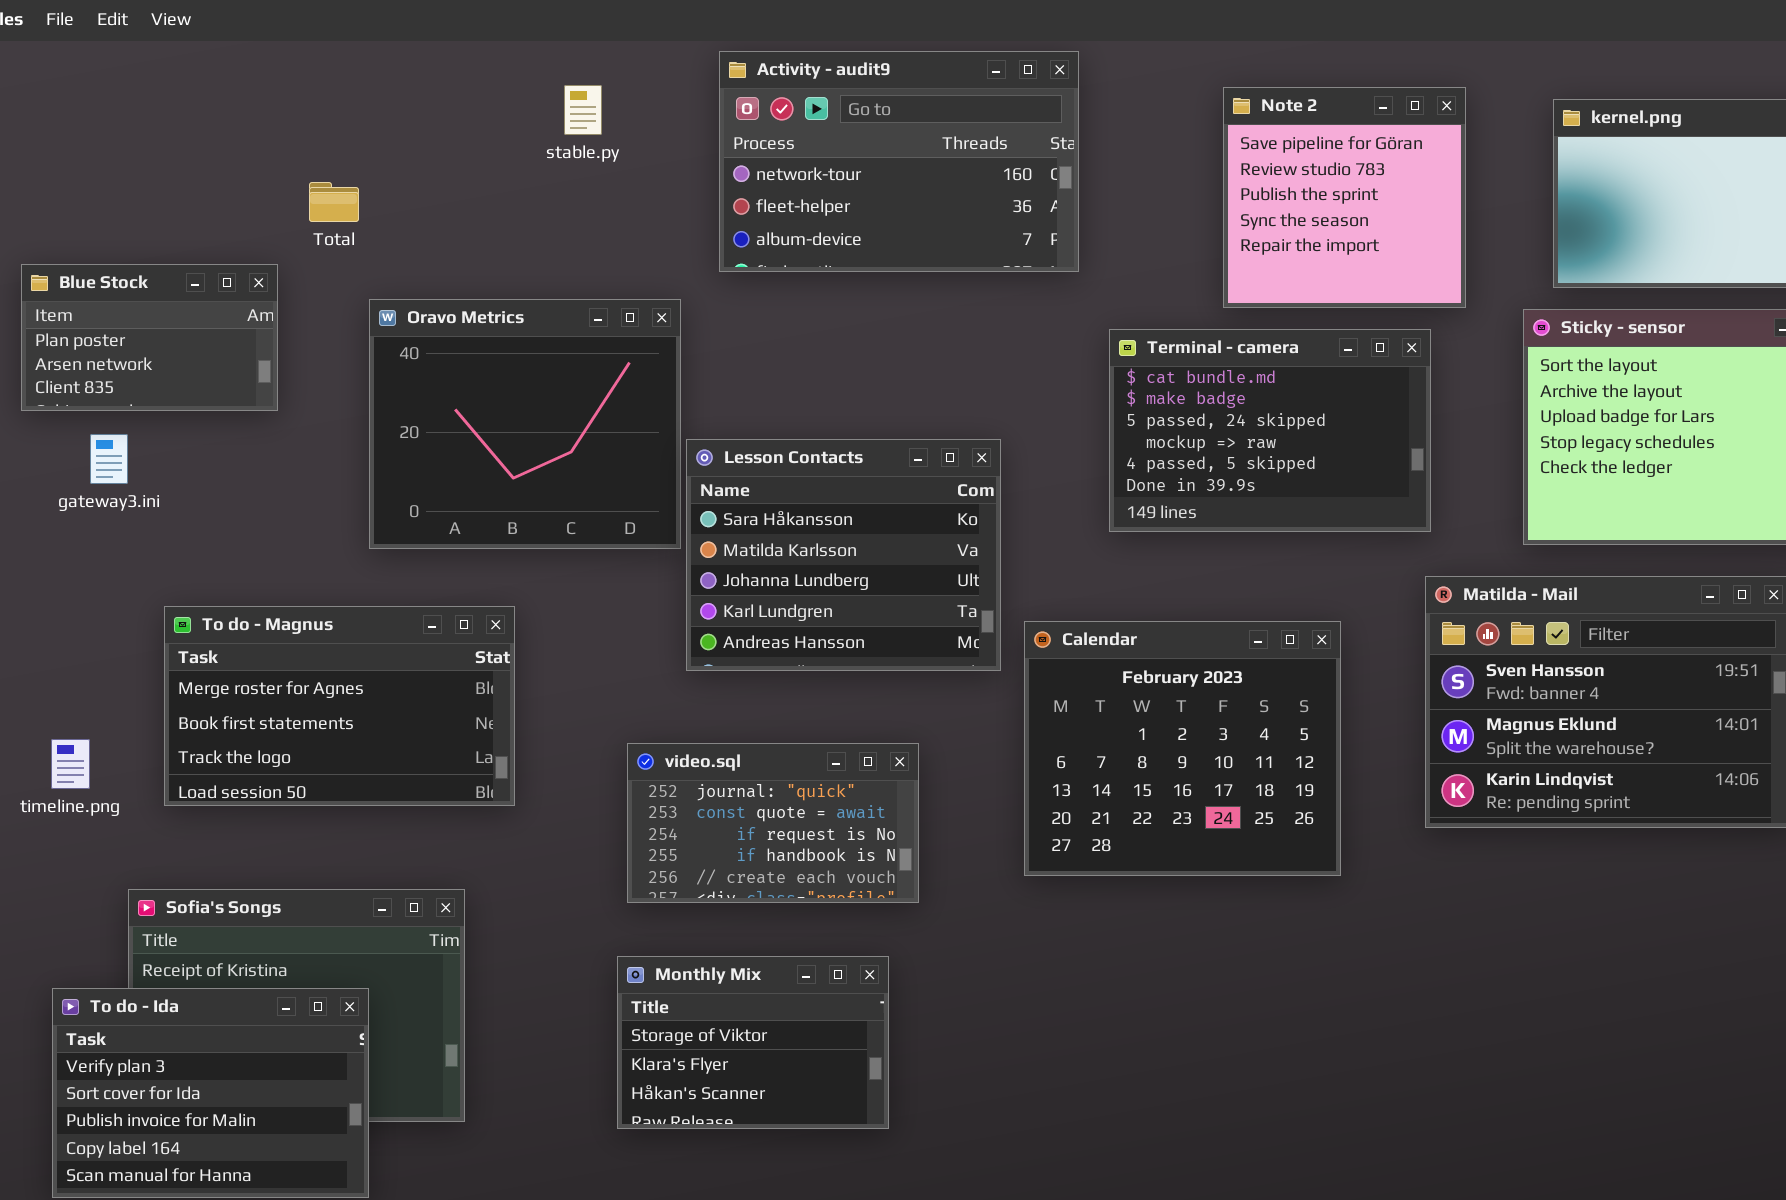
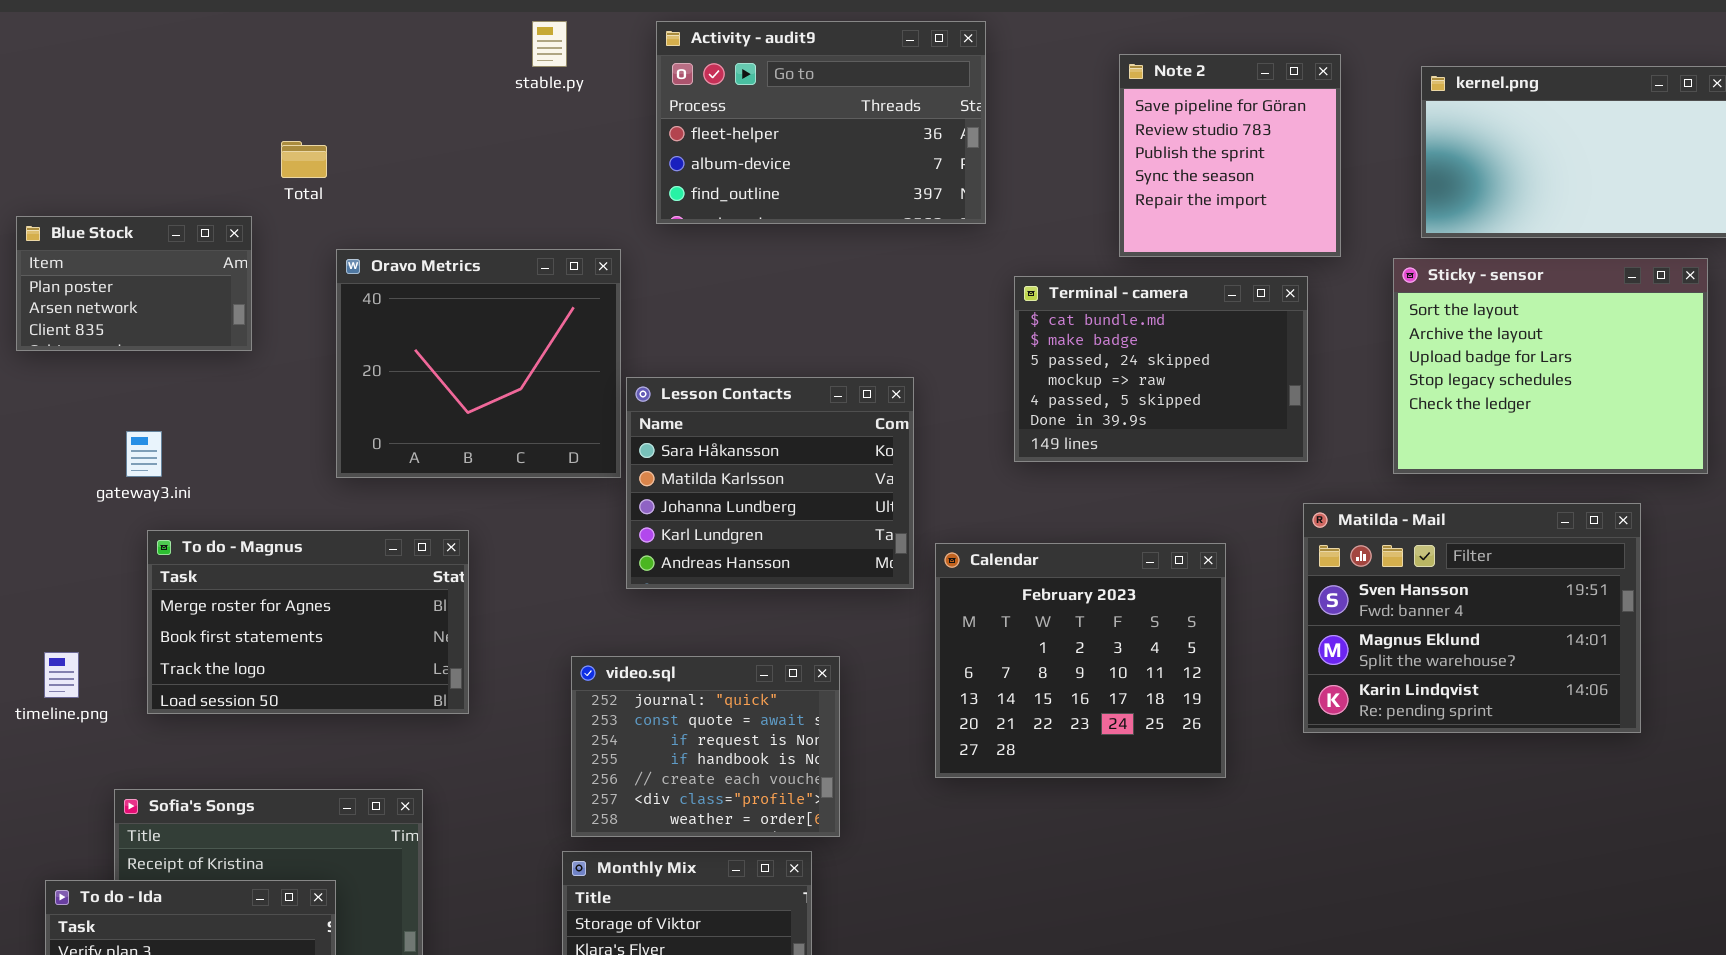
Activity - audit9: [719,51,1079,272] -> [656,21,986,224], scrolled down 1 row
stable.py: [564,85,602,135] -> [532,21,567,67], moved
gateway3.ini: [90,434,128,484] -> [126,431,162,477], moved
video.sql: [627,743,919,903] -> [571,656,840,837], resized

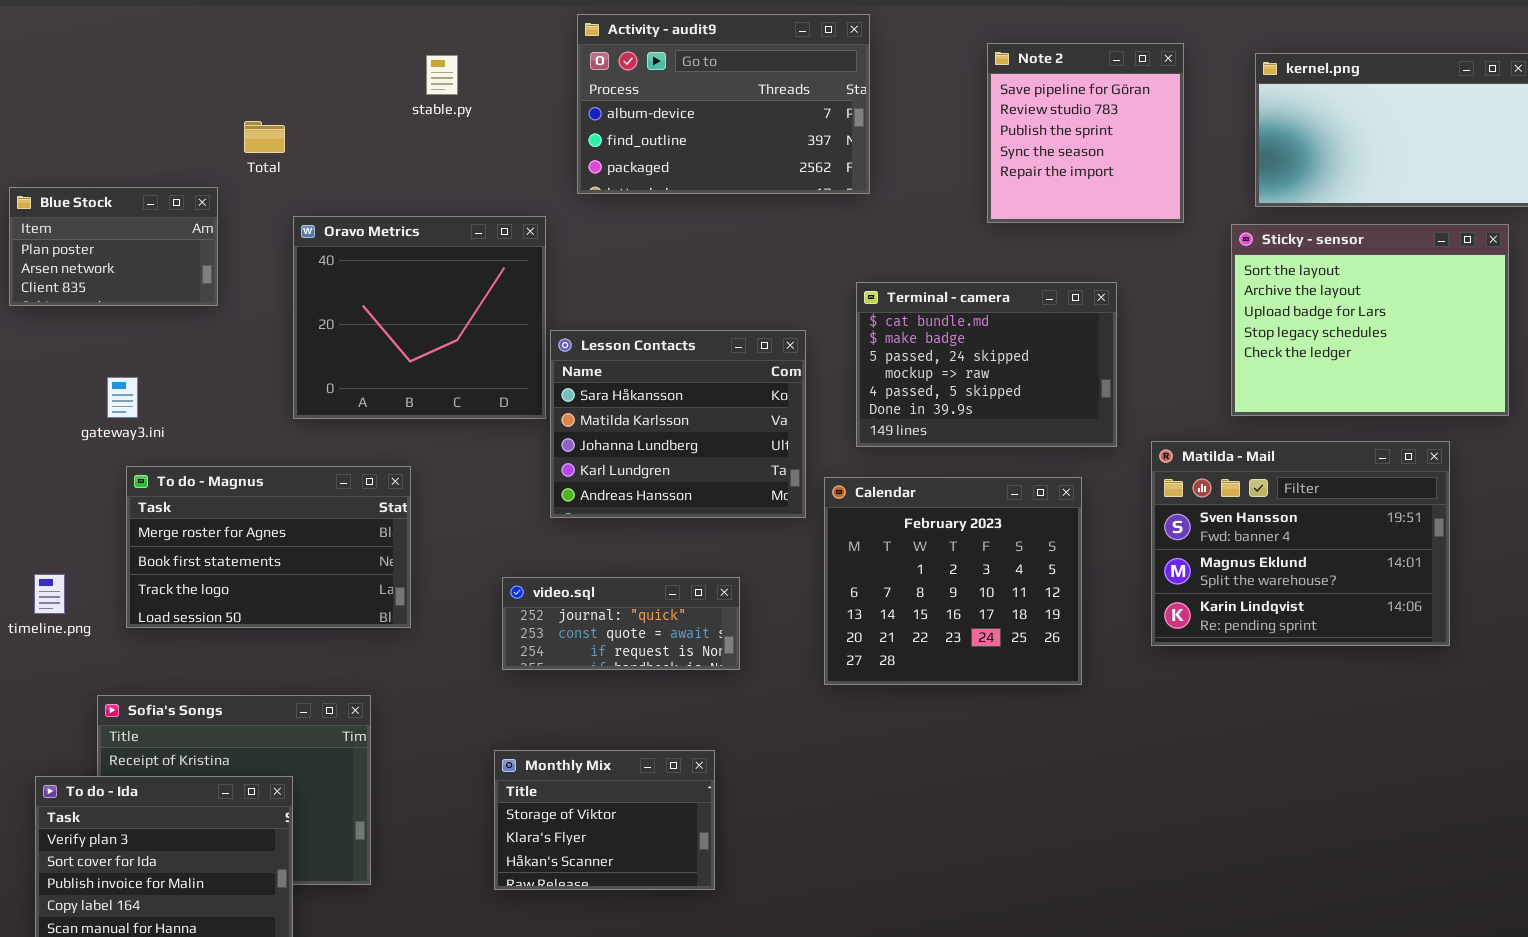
stable.py: [532,21,567,67] -> [426,55,458,95], moved
Activity - audit9: [656,21,986,224] -> [577,14,870,194], scrolled down 1 row
Terminal - camera: [1014,276,1308,462] -> [856,282,1117,447], moved
video.sql: [571,656,840,837] -> [502,577,740,670], resized

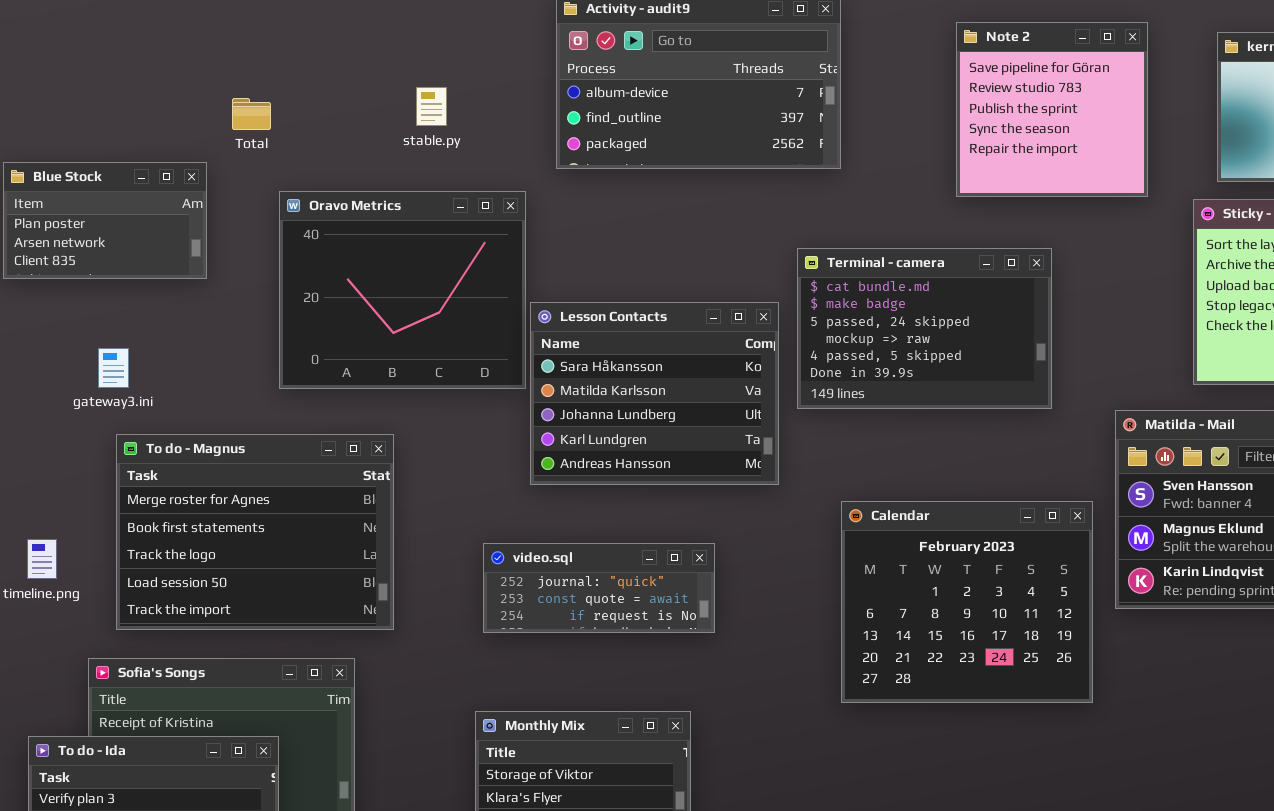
stable.py: [426,55,458,95] -> [416,87,447,126], moved
Terminal - camera: [856,282,1117,447] -> [797,248,1052,409], moved
To do - Magnus: [126,466,411,628] -> [116,434,394,630], resized
Calendar: [824,477,1082,685] -> [841,501,1093,703], moved

